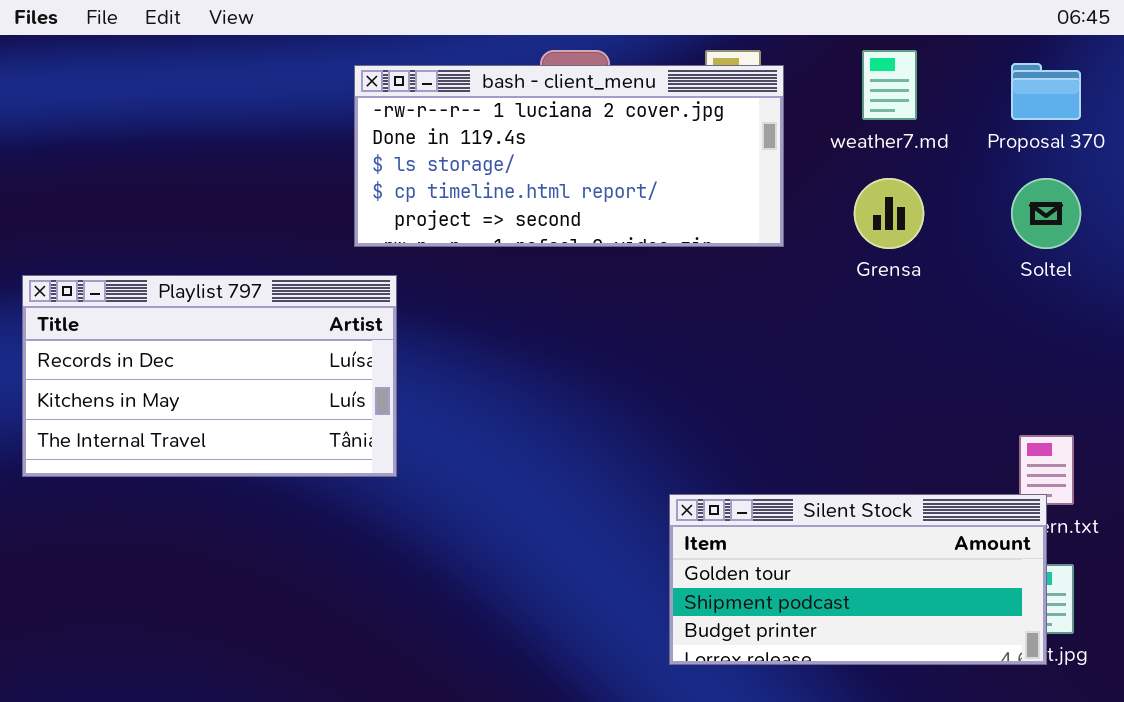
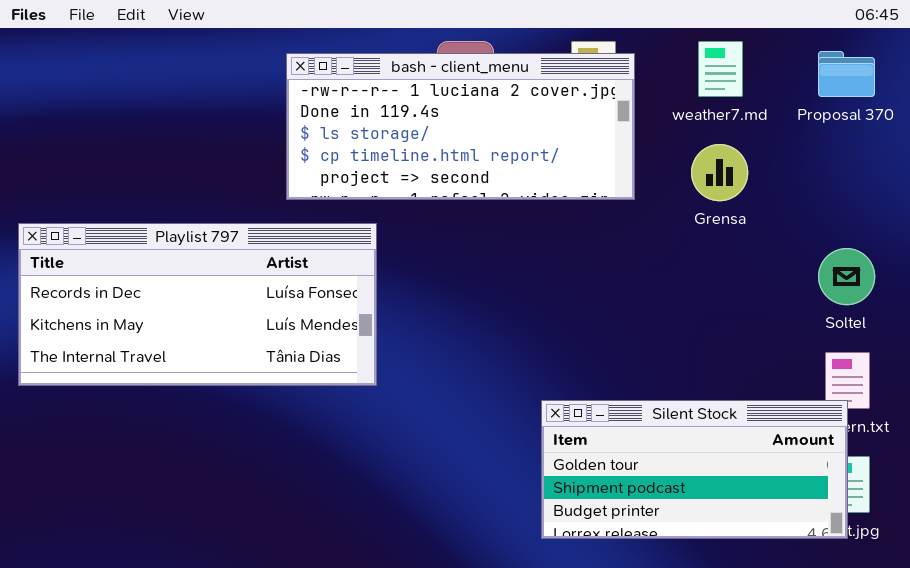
Soltel: [1011,178,1081,249] -> [818,248,875,305], moved
Playlist 797: [22,275,397,477] -> [18,223,377,386], resized

